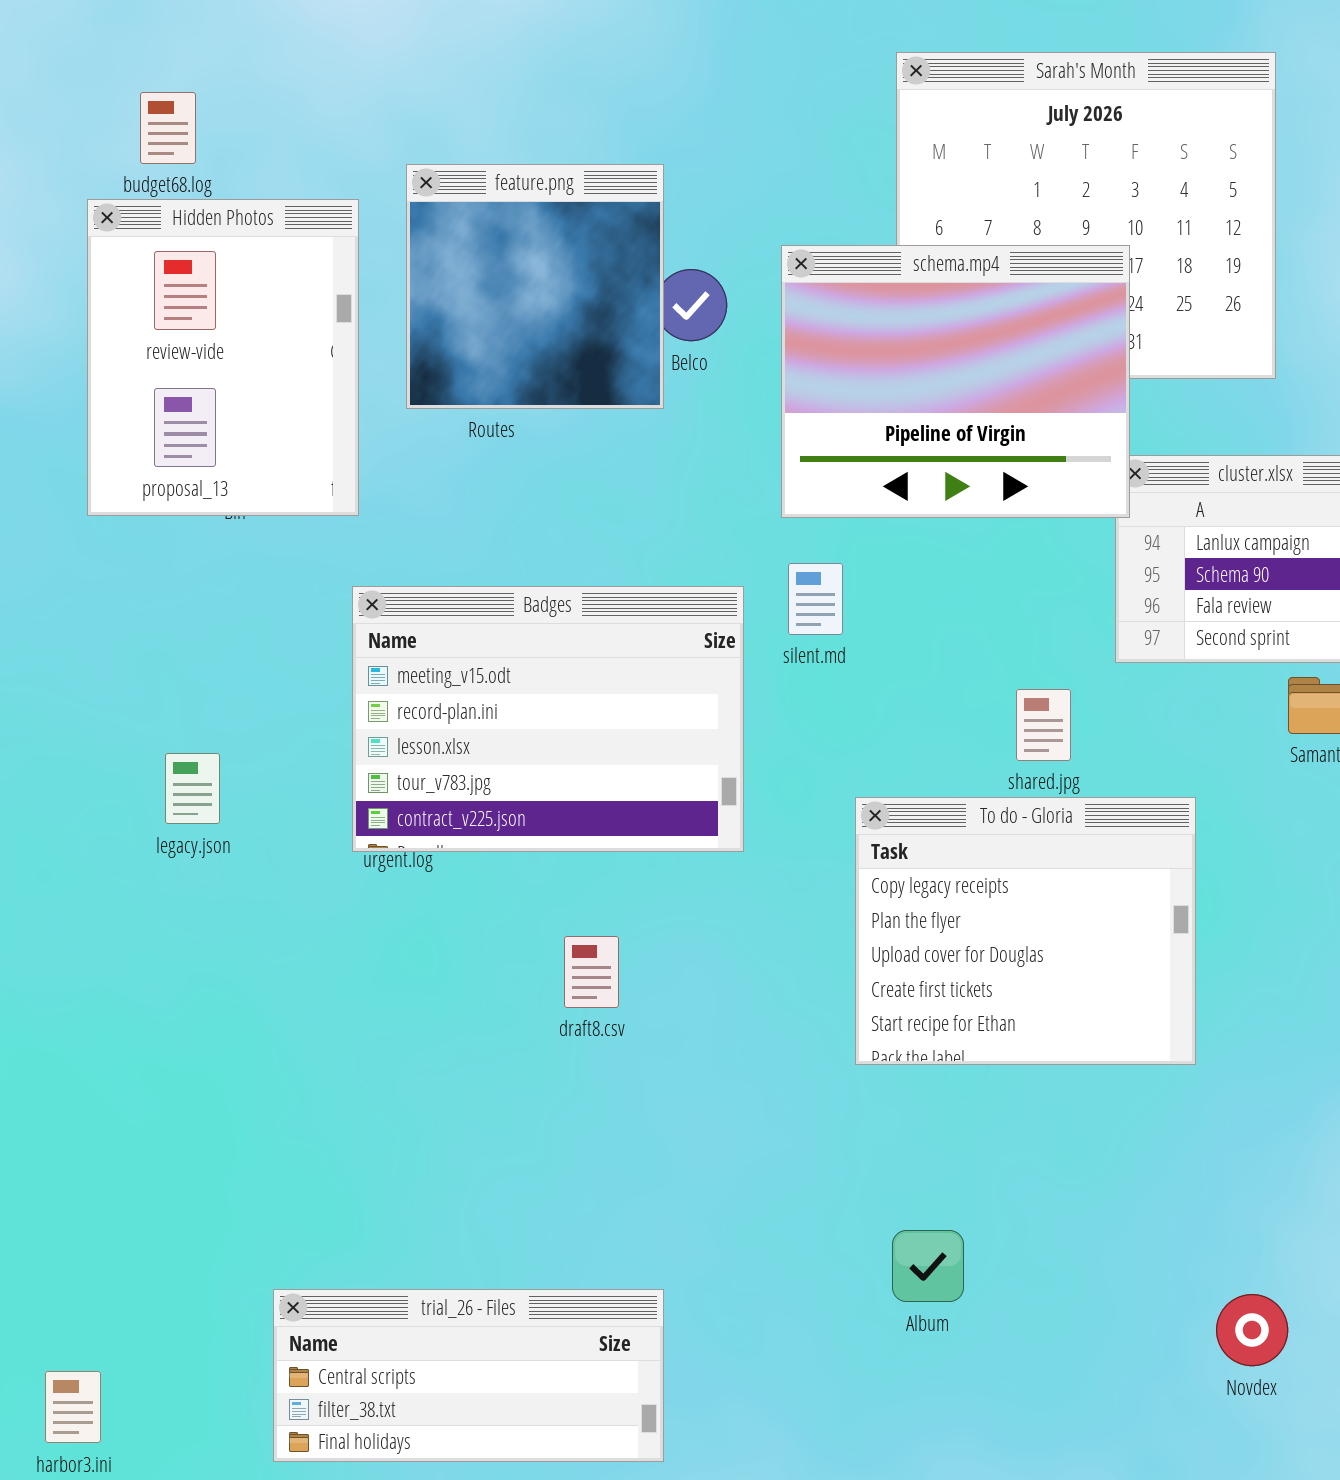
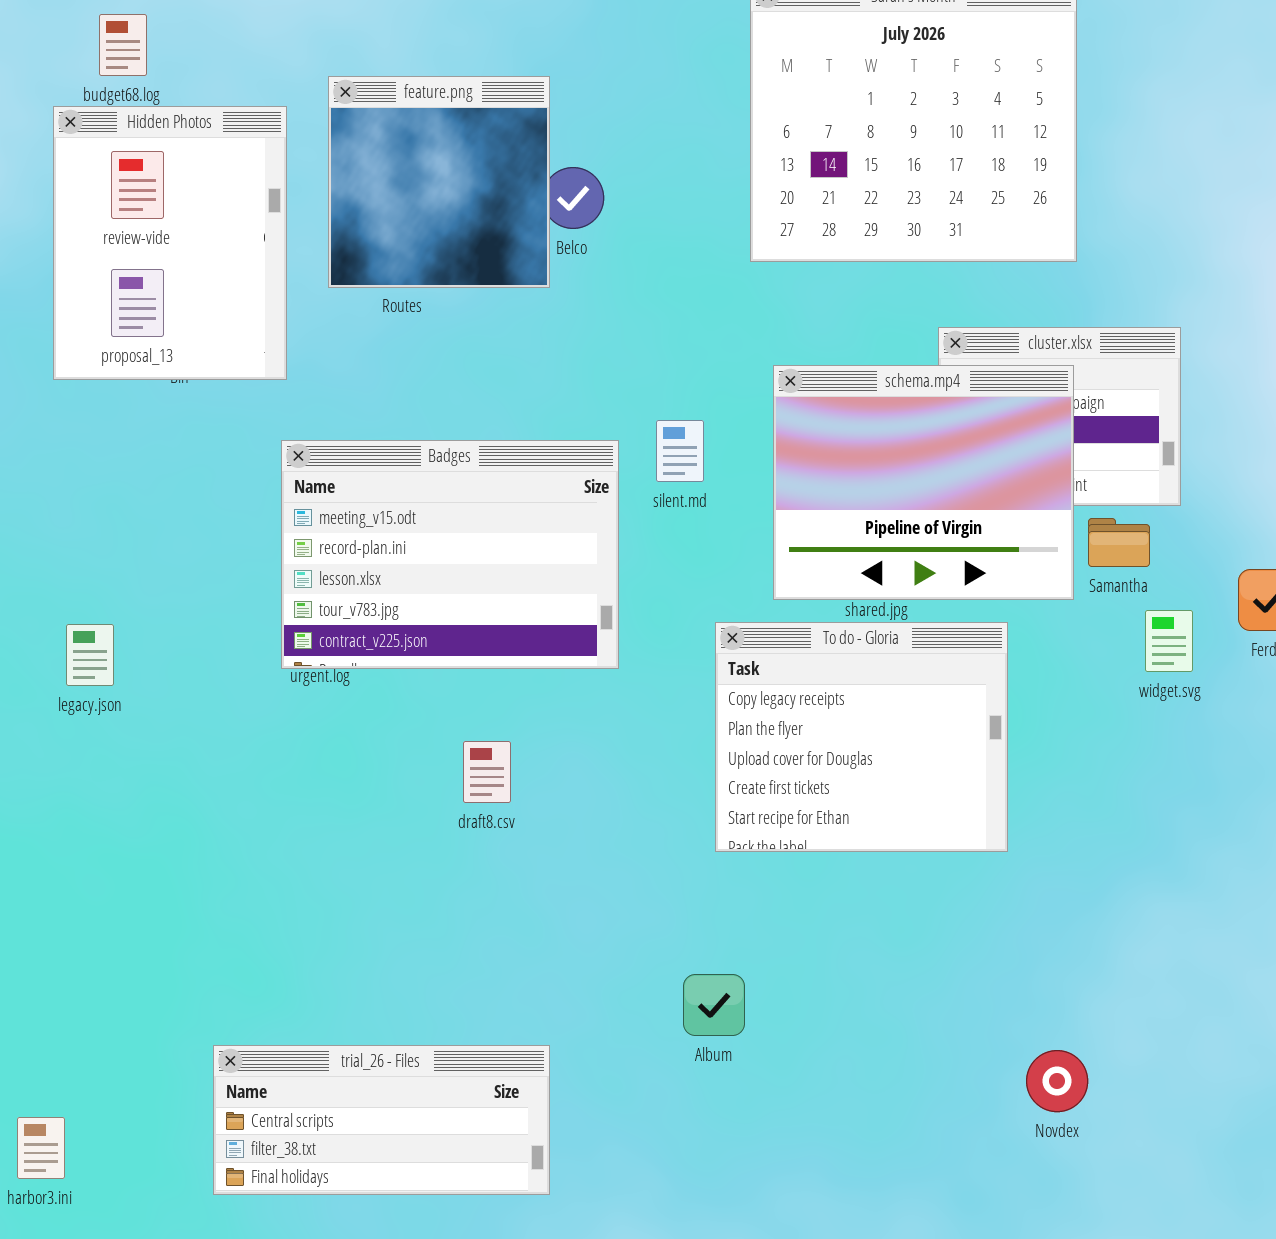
schema.mp4: [781,245,1130,518] -> [773,365,1074,600], moved
legacy.json: [165,753,220,824] -> [66,624,114,686], moved
Album: [892,1230,964,1302] -> [683,974,745,1036], moved

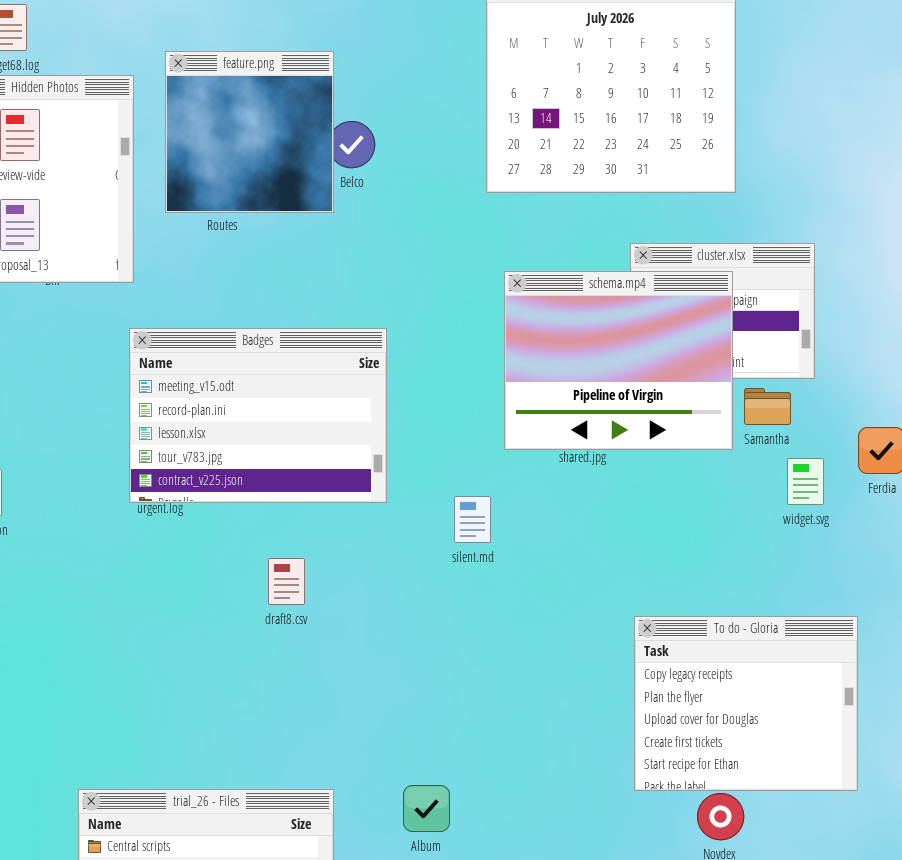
silent.md: [656,420,704,482] -> [454,496,491,543], moved
To do - Gloria: [715,622,1008,852] -> [634,616,858,791], moved
Album: [683,974,745,1036] -> [403,785,450,832], moved

